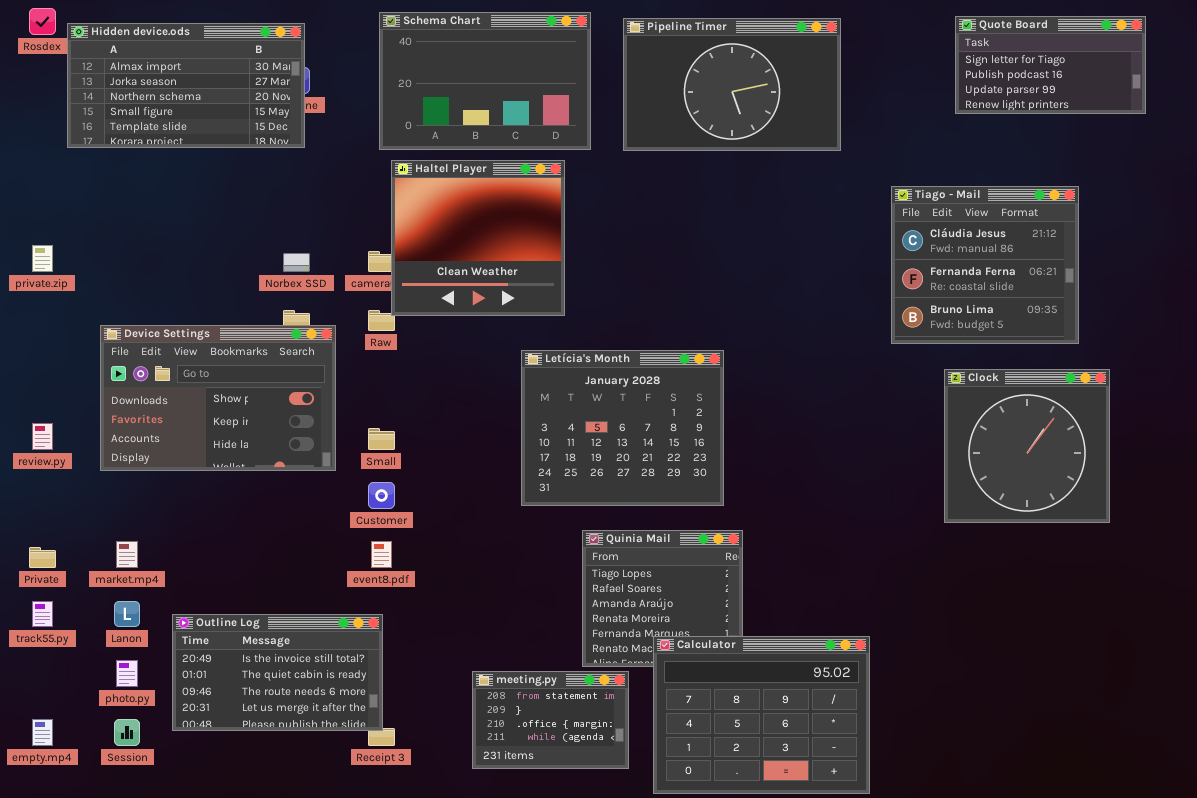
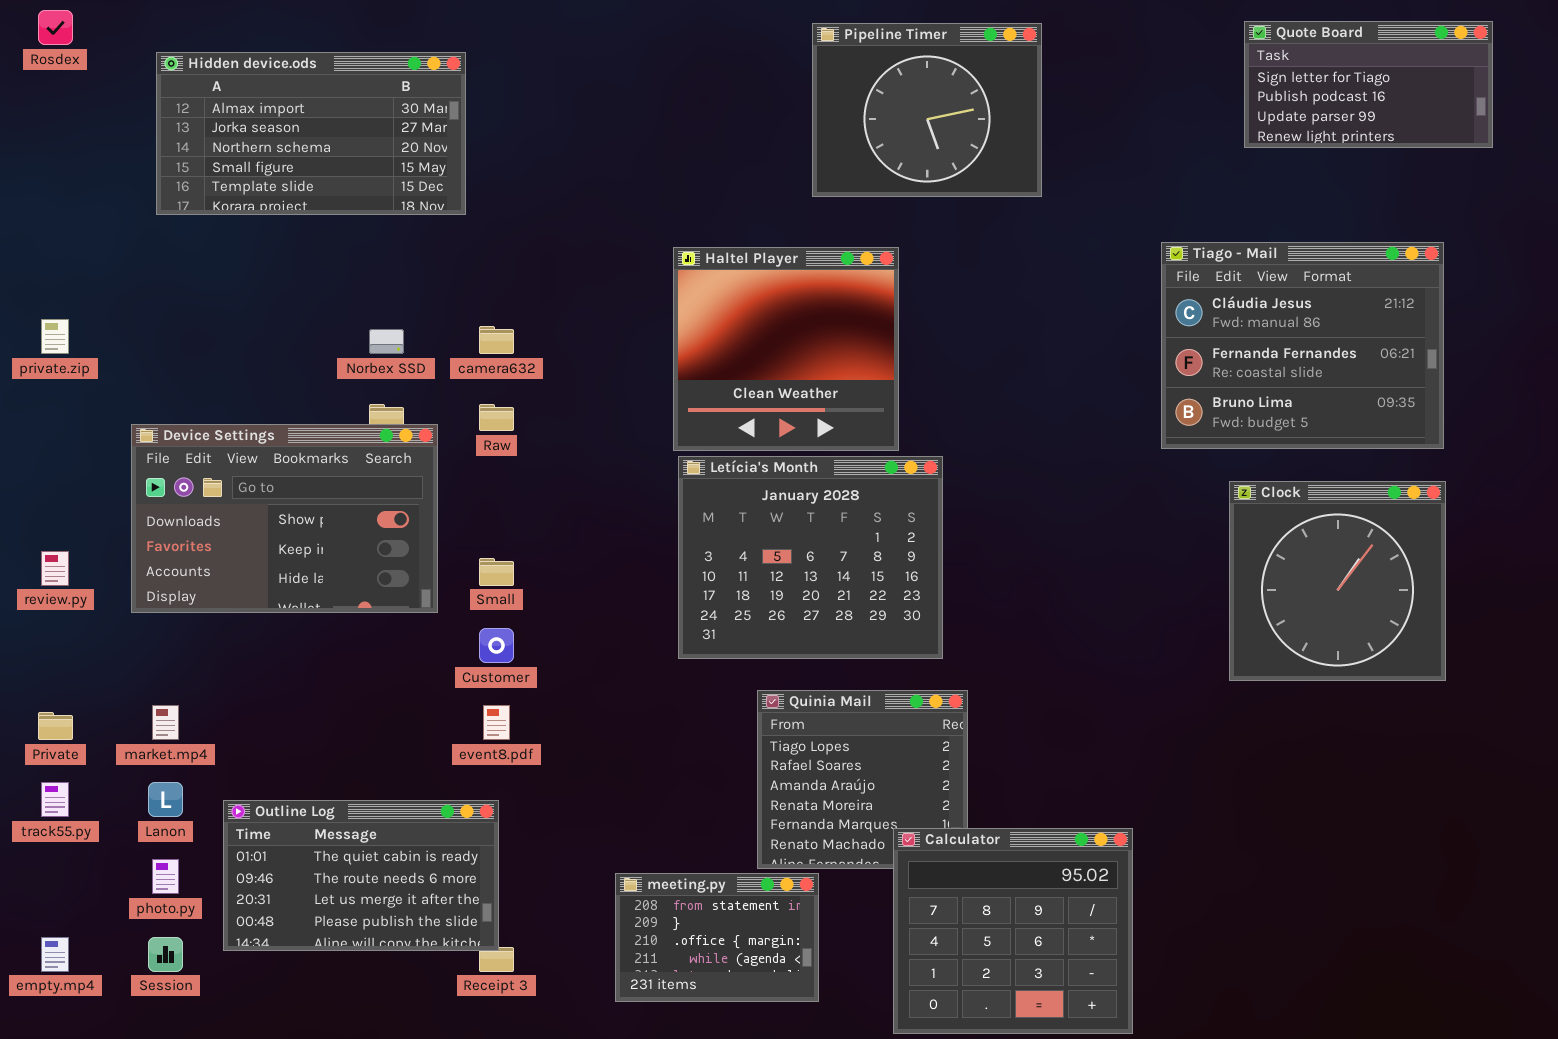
Schema Chart: [379,12,591,150] -> none, closed
Pipeline Timer: [623,18,841,151] -> [812,23,1042,197], resized
Hidden device.ods: [67,23,305,148] -> [156,52,466,215], moved
Haltel Player: [391,160,565,316] -> [673,247,899,451], moved
Tiago - Mail: [891,186,1079,344] -> [1161,242,1444,449], resized
Outline Log: [172,614,383,731] -> [223,800,499,951], scrolled down 1 row
Calculator: [653,636,870,794] -> [893,828,1133,1034], resized

